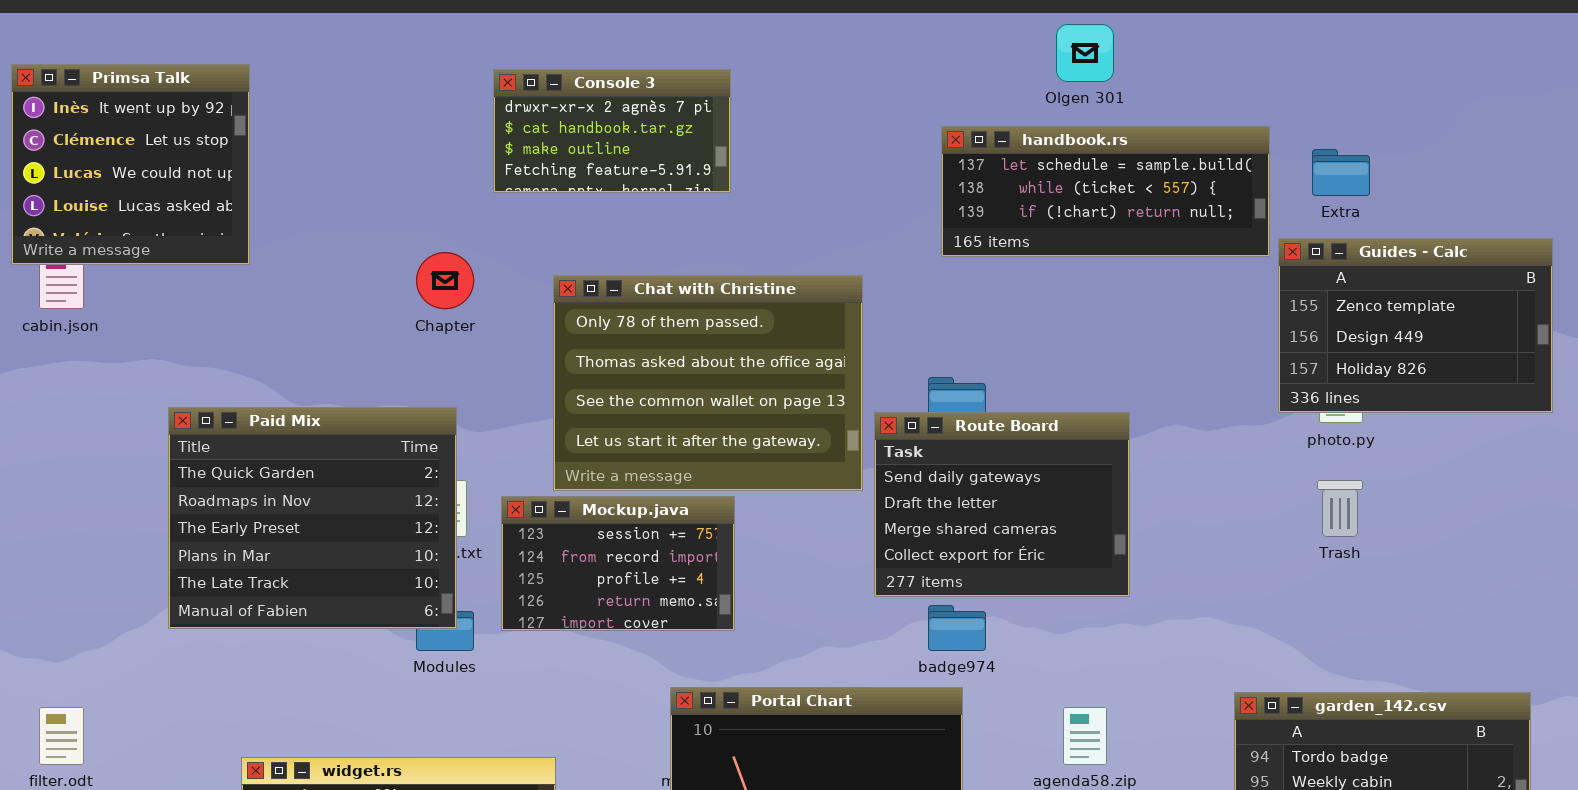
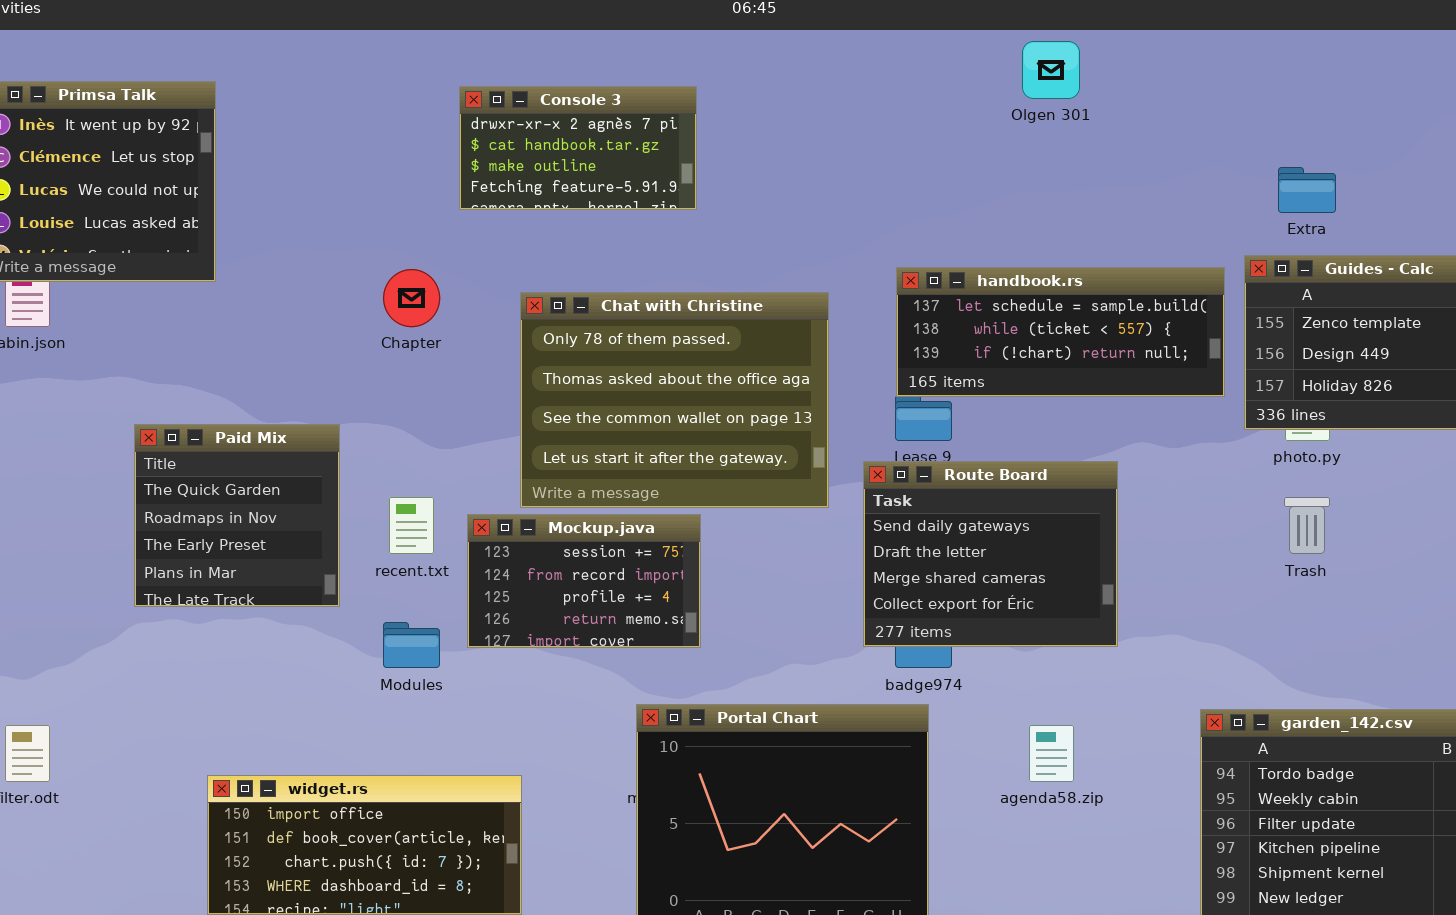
handbook.rs: [941,126,1270,257] -> [896,267,1225,397], moved
Paid Mix: [168,407,457,629] -> [134,424,340,607], resized
Route Board: [874,412,1130,597] -> [863,461,1118,647], moved

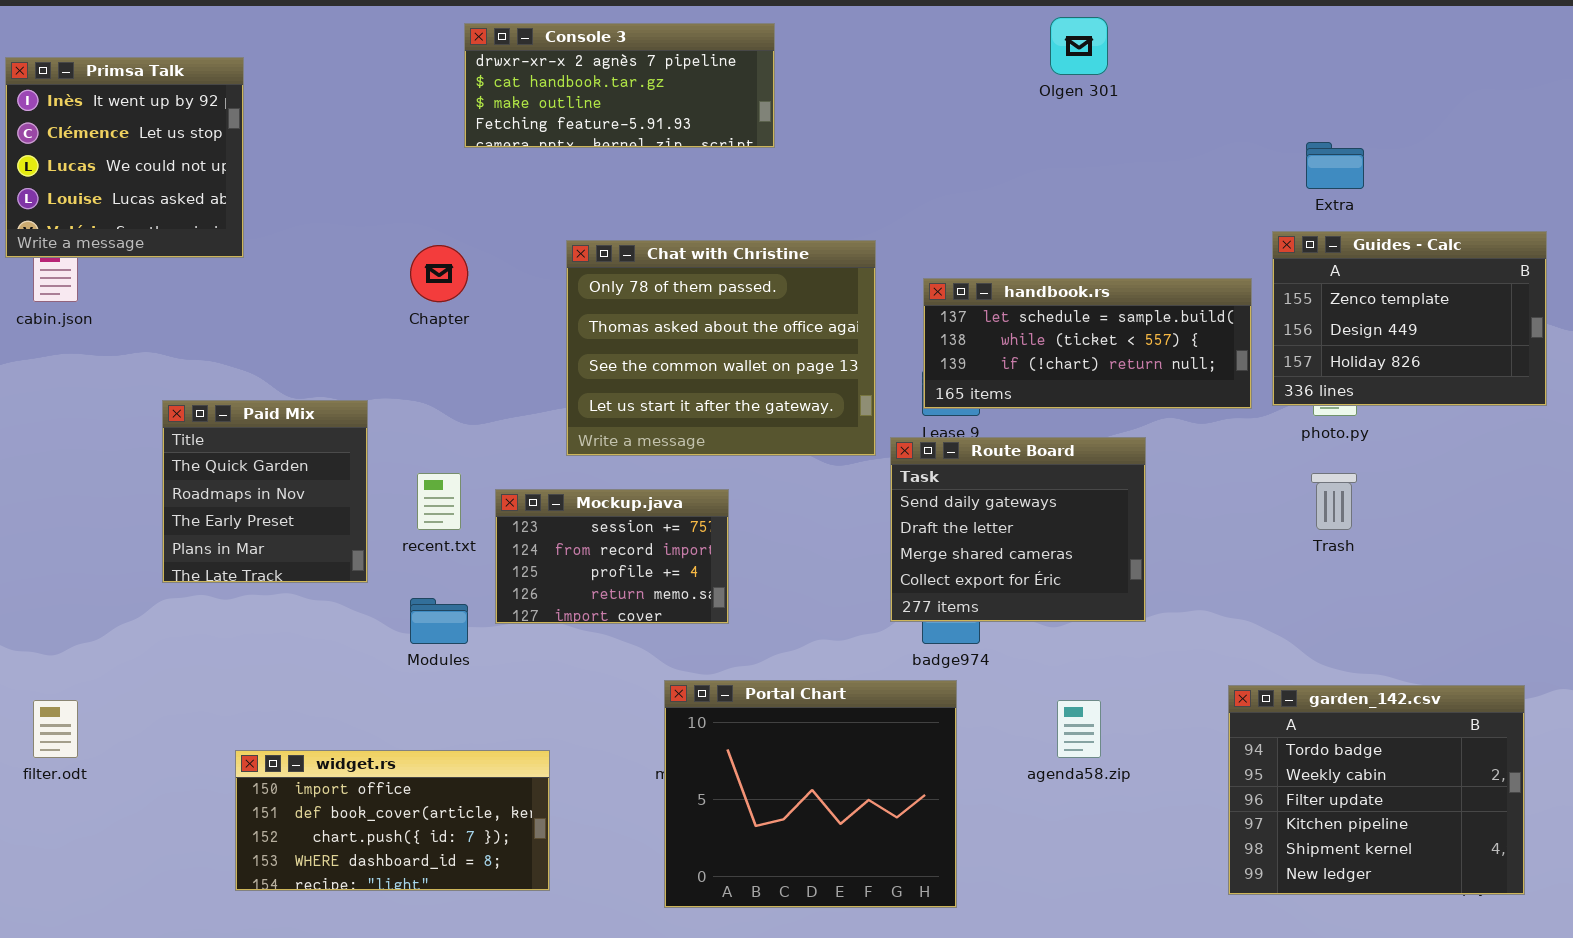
Console 3: [459,86,697,210] -> [464,23,775,148], moved, resized
handbook.rs: [896,267,1225,397] -> [923,278,1252,409], moved
Chat with Christine: [520,292,829,508] -> [566,240,876,456], moved

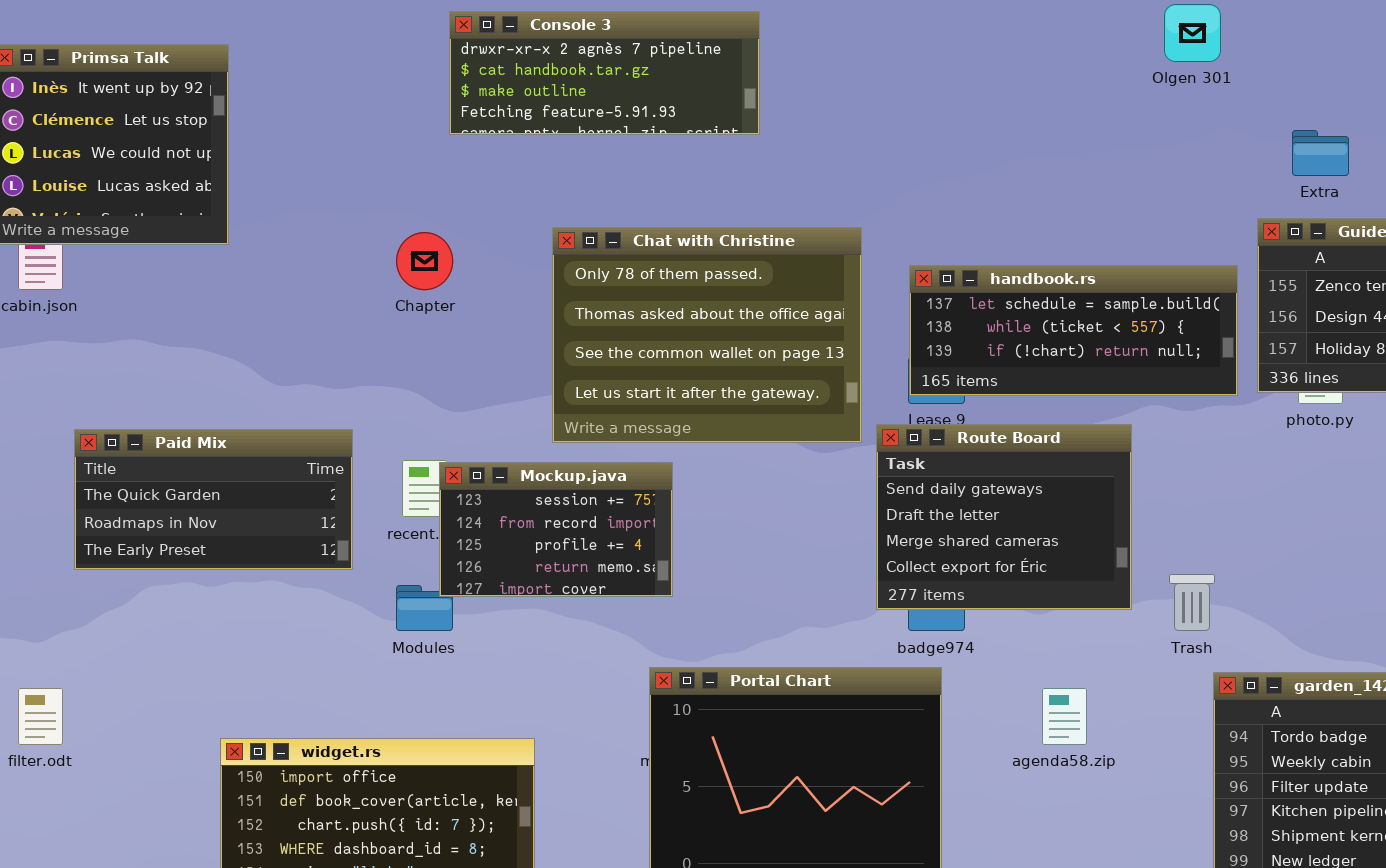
Olgen 301: [1050,17,1108,75] -> [1164,4,1221,62], moved
Paid Mix: [162,400,368,583] -> [74,429,353,570], resized
Trash: [1311,473,1357,530] -> [1169,574,1215,631], moved
Mockup.java: [495,489,729,624] -> [439,462,673,597], moved

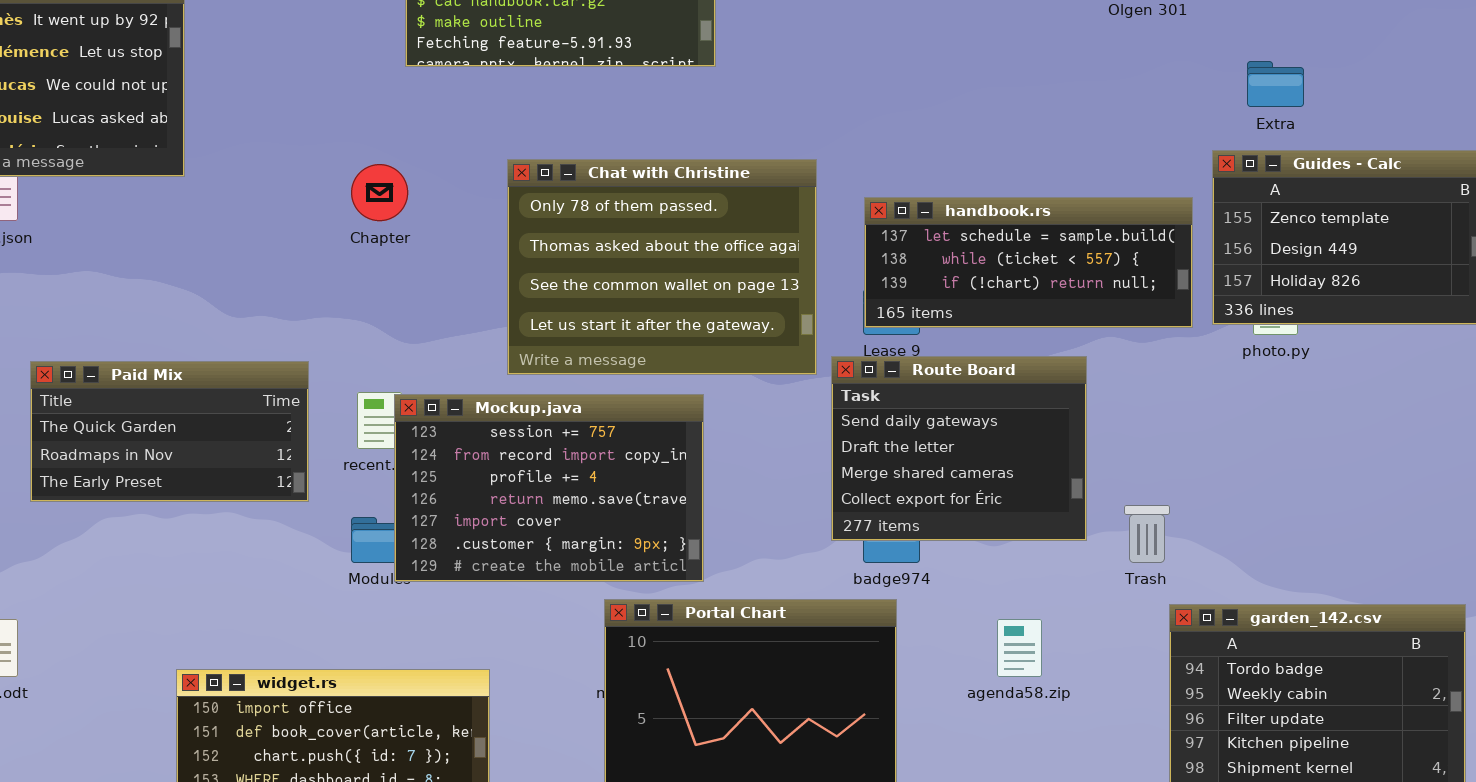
Mockup.java: [439,462,673,597] -> [394,394,704,582], resized

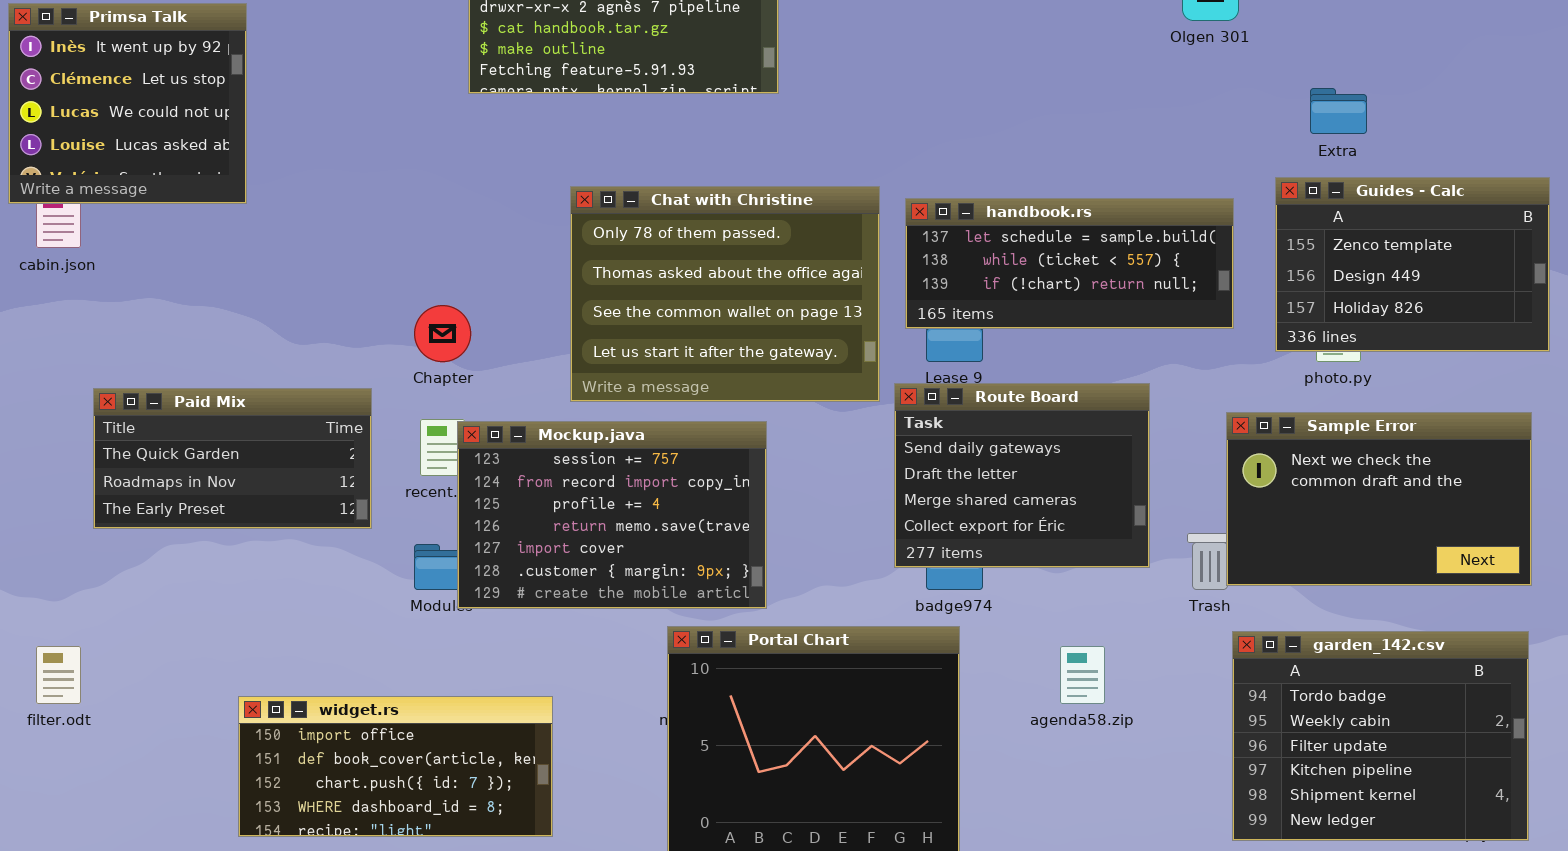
Chapter: [351,164,408,221] -> [414,305,471,362], moved
handbook.rs: [864,197,1193,328] -> [905,198,1234,329], moved
Sample Error: none -> [1226,412,1532,586], opened

